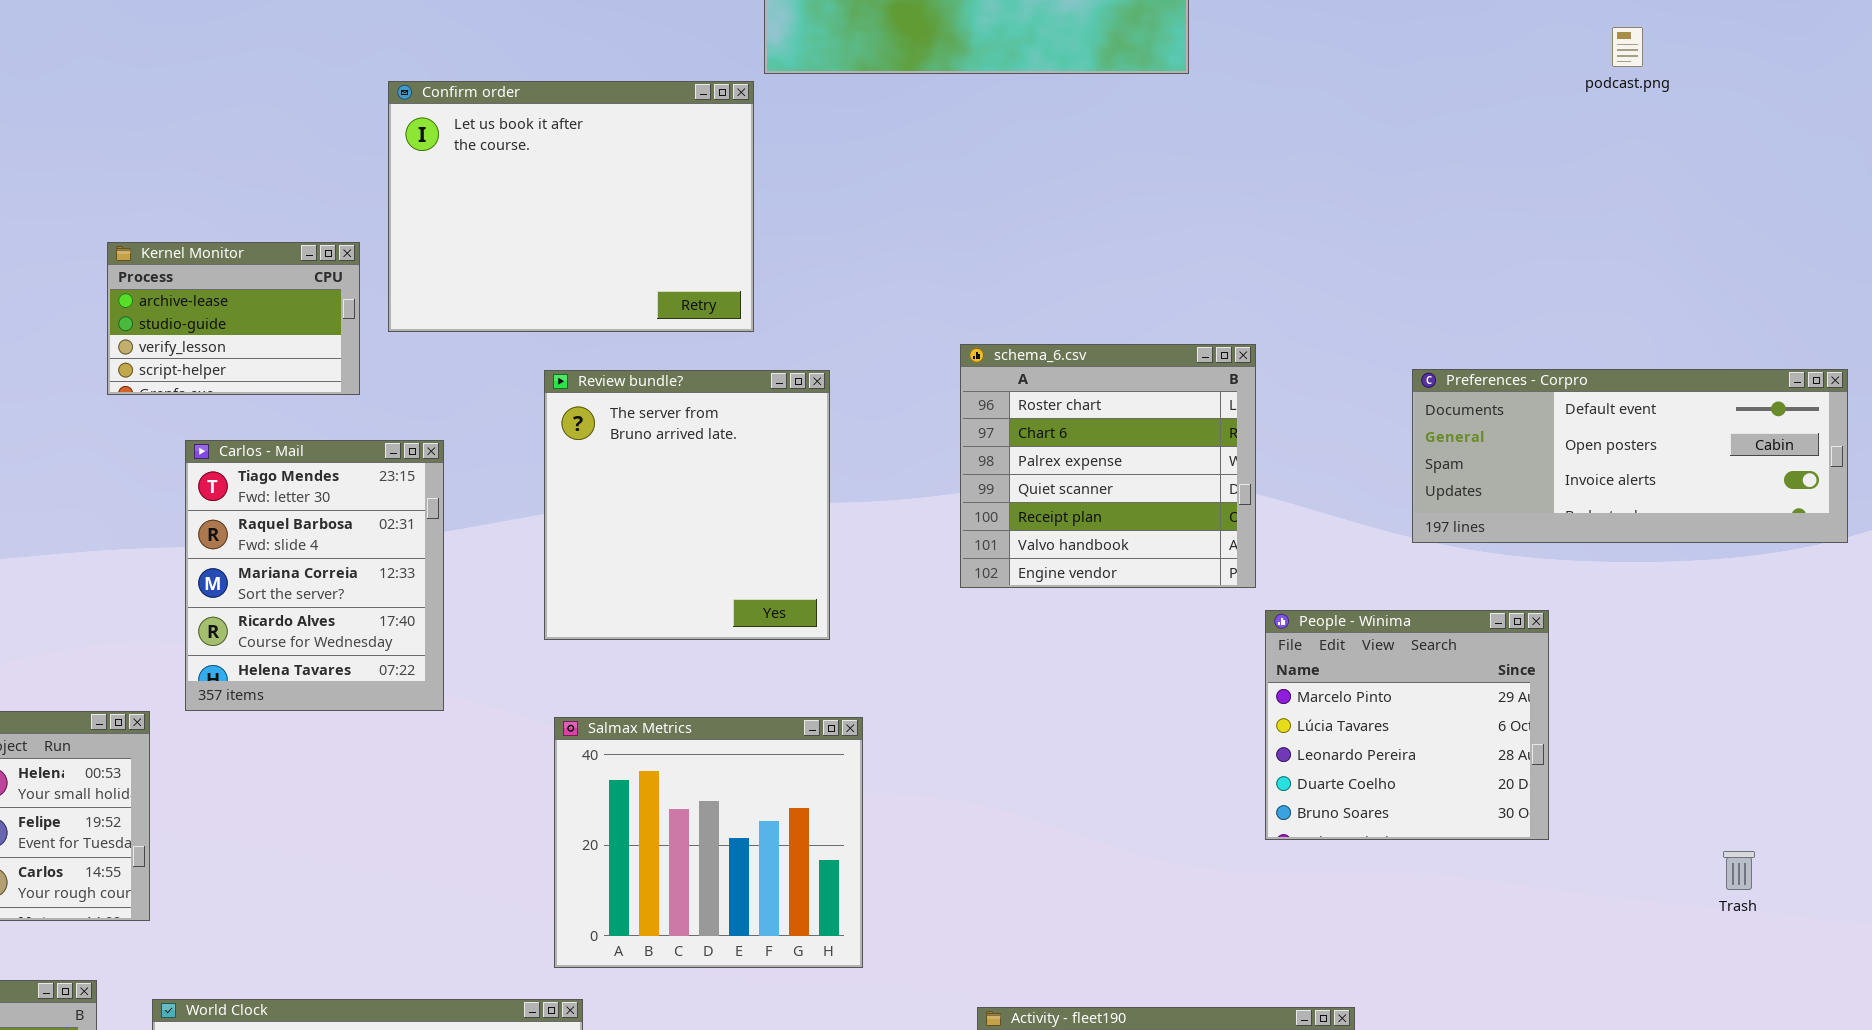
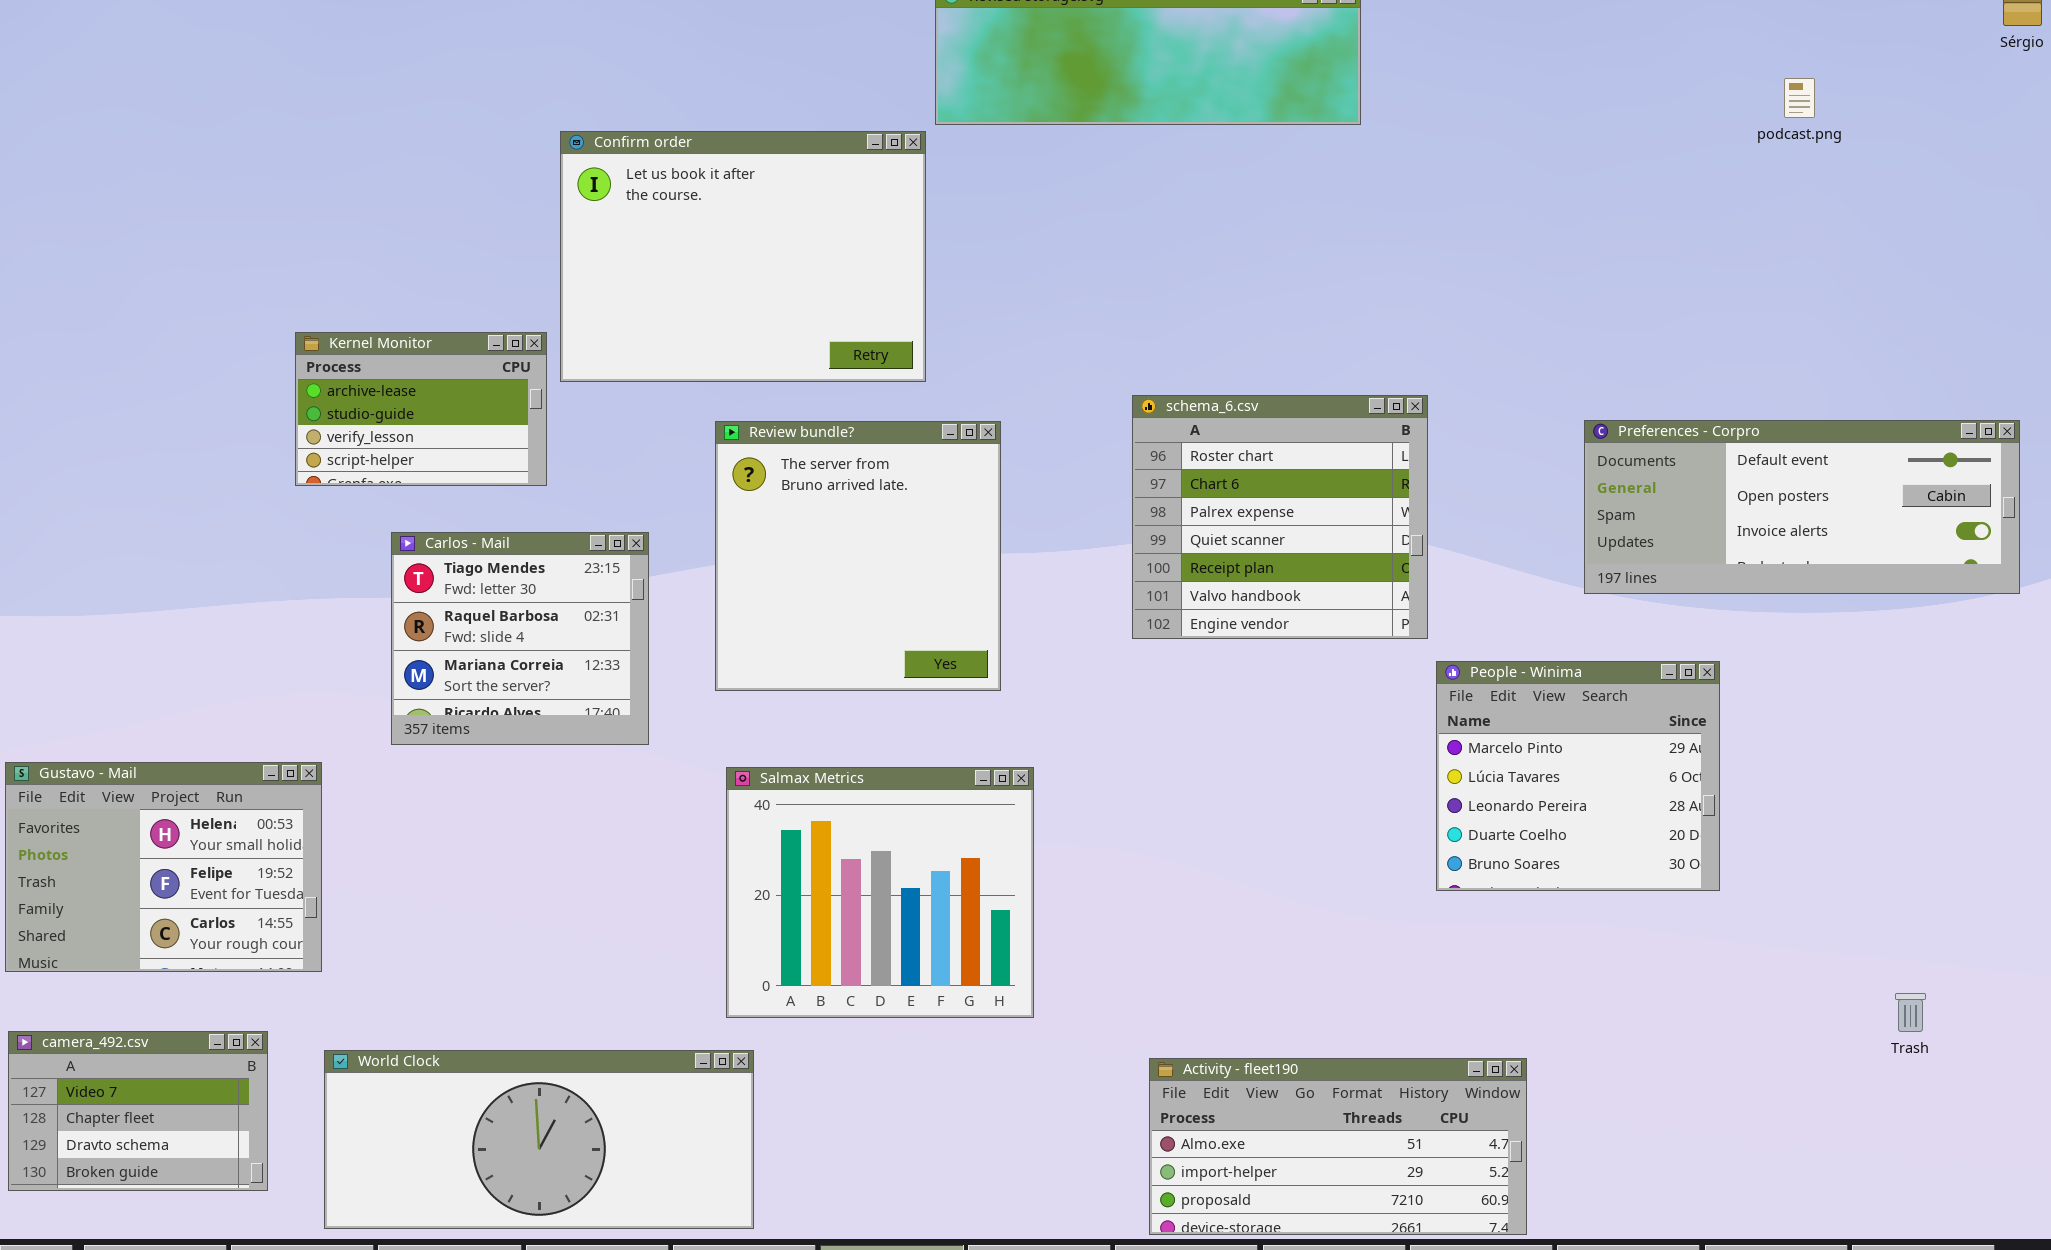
Kernel Monitor: [107,242,360,395] -> [295,332,547,486], moved
Carlos - Mail: [185,440,444,711] -> [391,532,649,745], moved, resized
Trash: [1723,851,1755,890] -> [1895,993,1926,1032], moved

